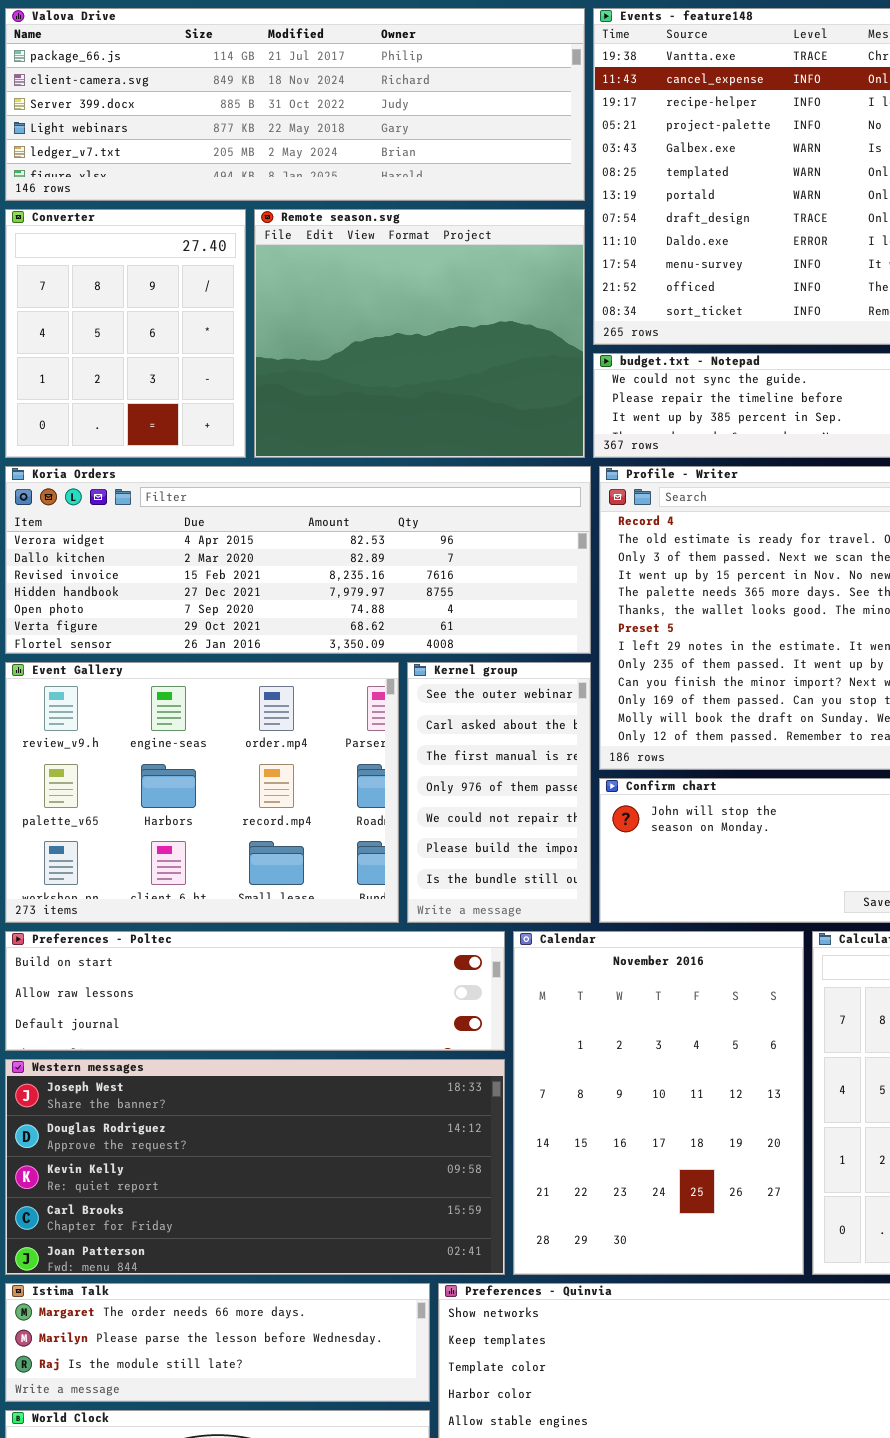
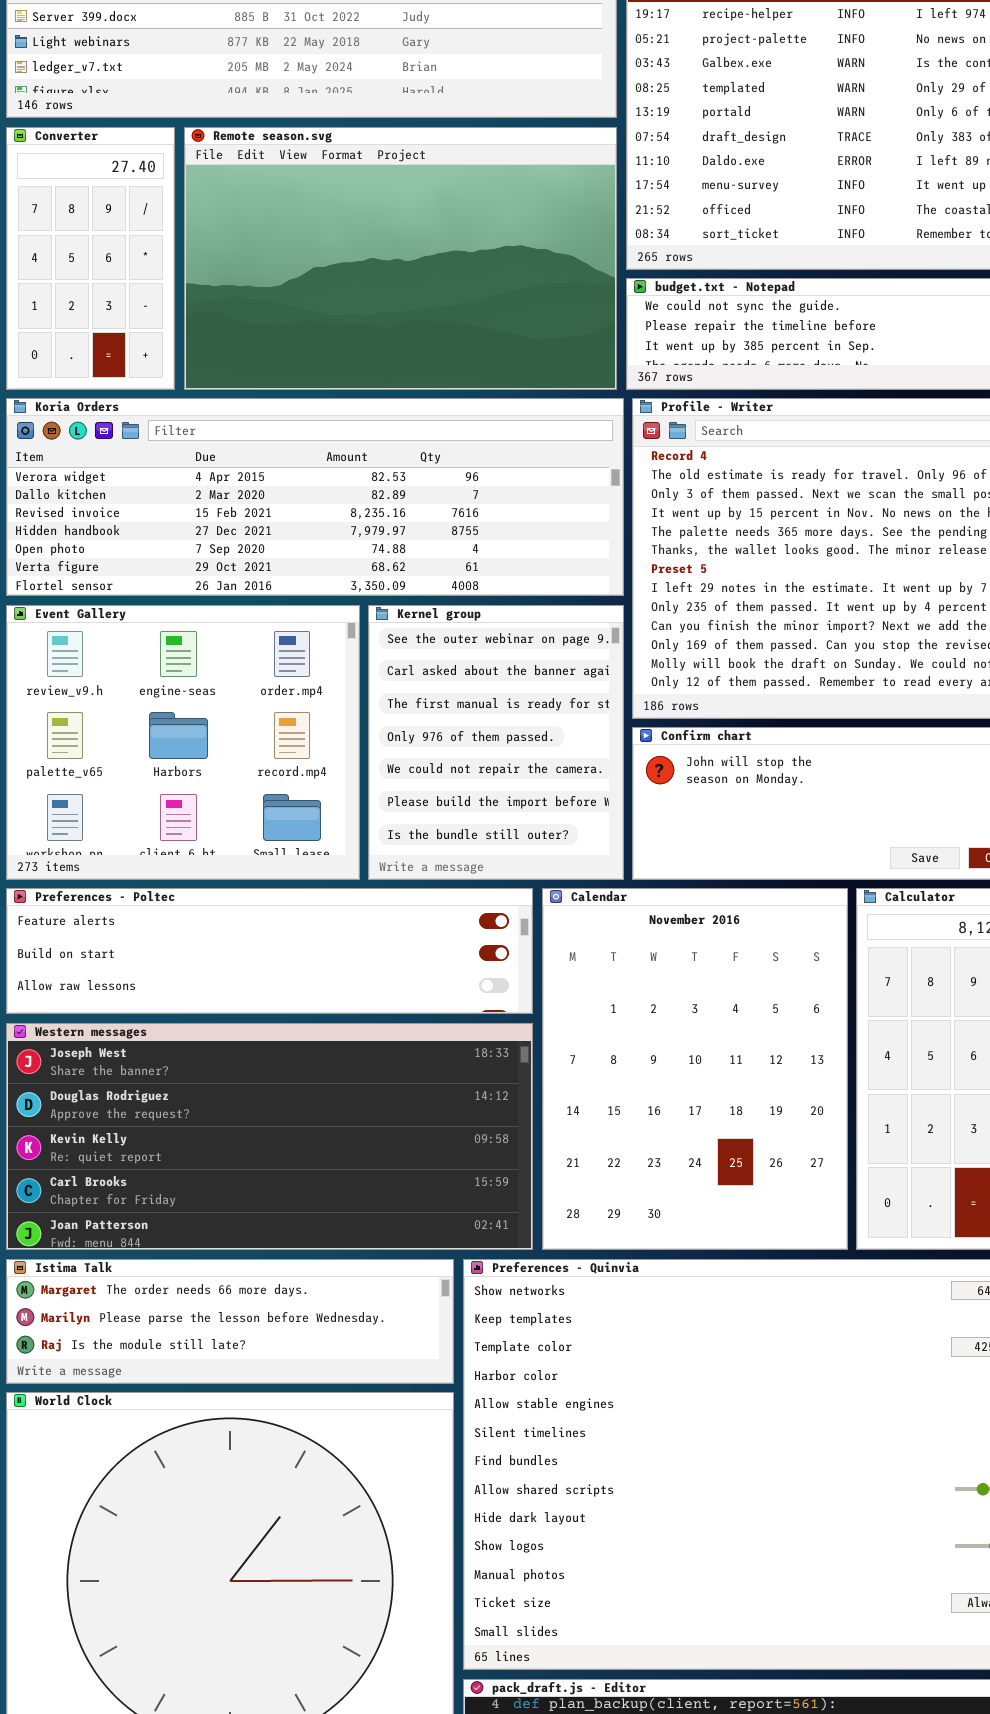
Converter: [5,209,246,458] -> [6,127,175,390], resized
Remote season.svg: [254,209,585,458] -> [184,127,617,390], resized
Event Gallery: [5,662,399,923] -> [6,605,360,880], resized
Kernel group: [407,662,591,923] -> [368,605,624,880], resized
Preferences - Poltec: [5,931,505,1051] -> [6,888,533,1014], scrolled up 1 row

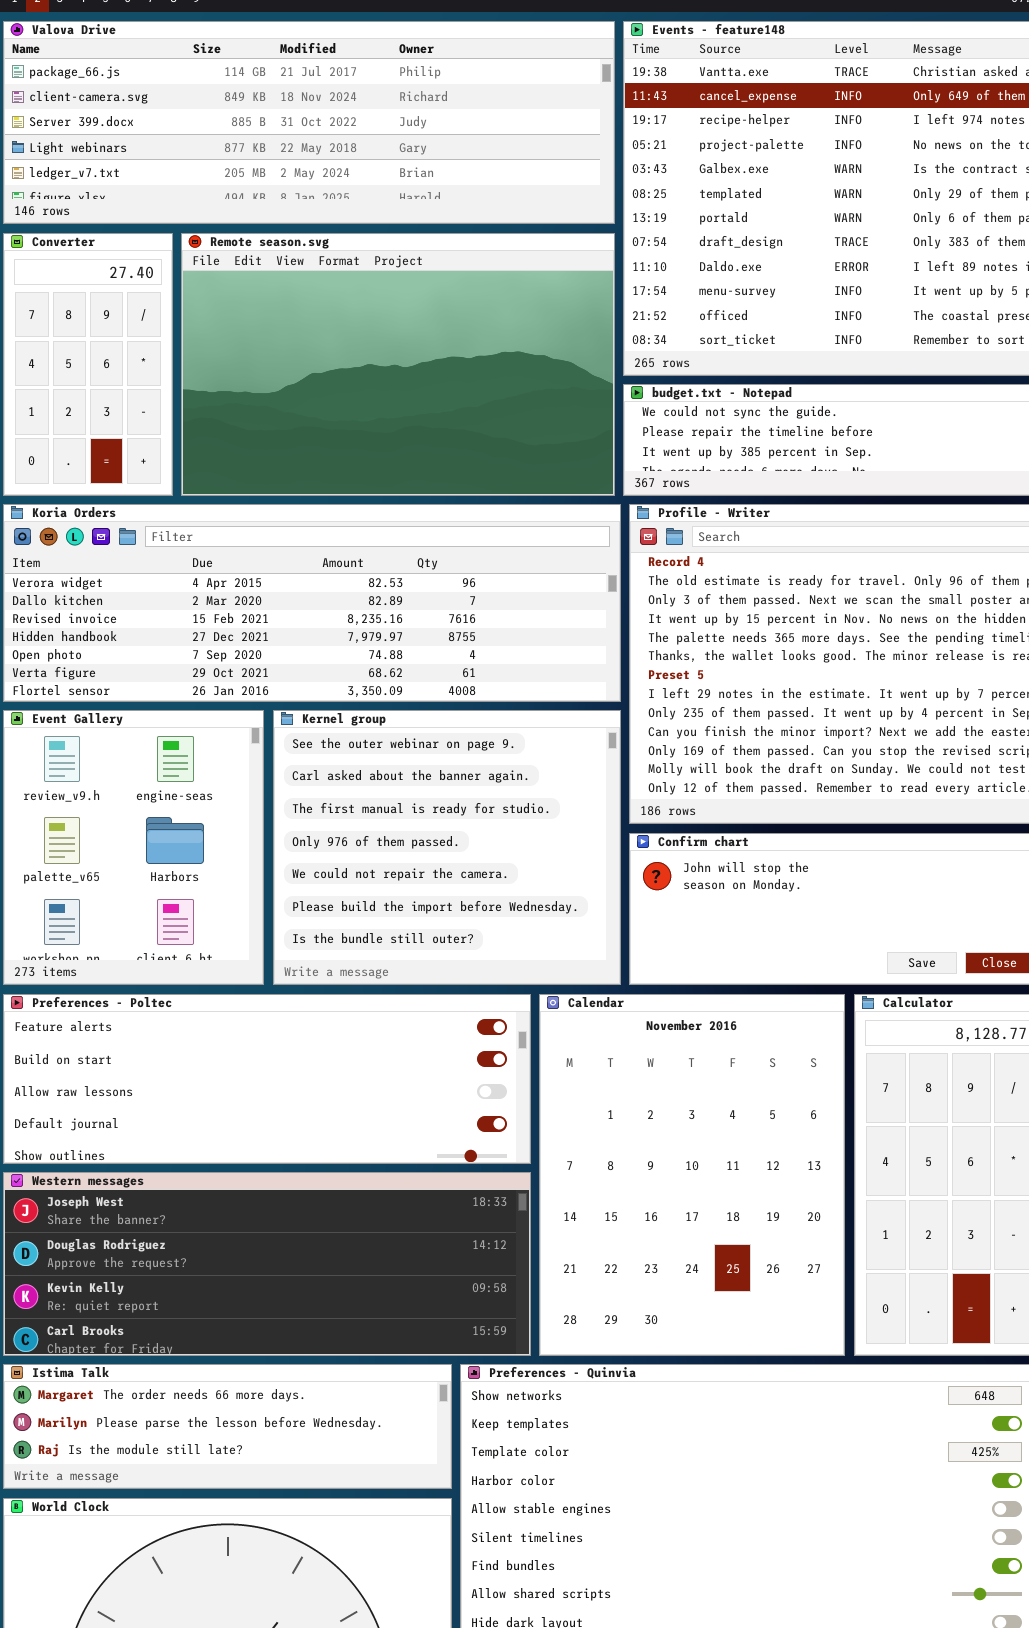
Event Gallery: [6,605,360,880] -> [3,710,264,985], resized
Kernel group: [368,605,624,880] -> [273,710,621,985], resized
Preferences - Poltec: [6,888,533,1014] -> [3,994,531,1164], resized
Western messages: [6,1023,533,1250] -> [3,1172,531,1356], resized

